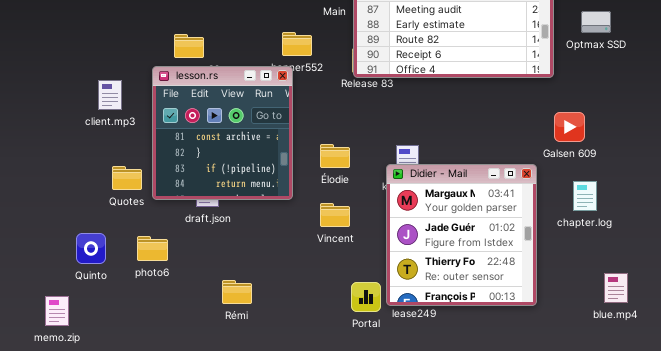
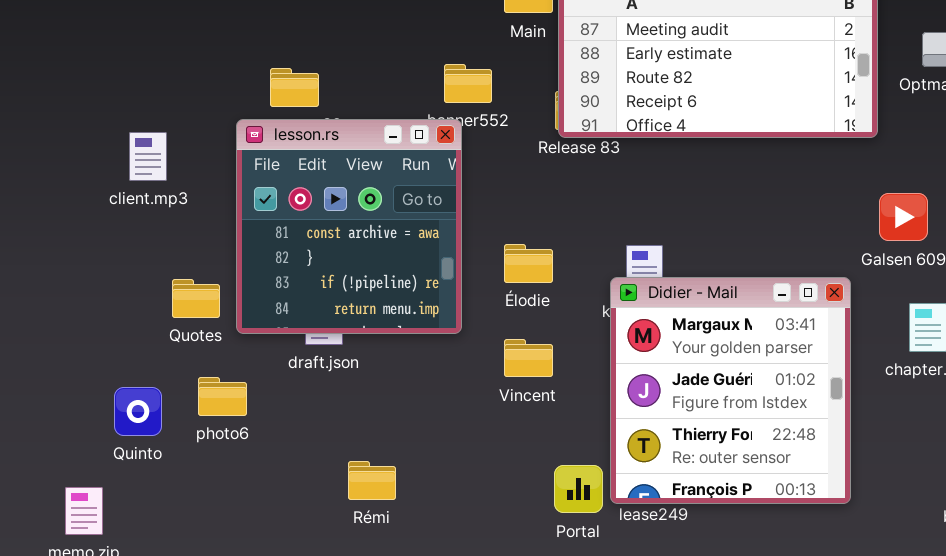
client.mp3: [98,80,122,110] -> [129,132,167,181], moved
photo6: [137,236,168,261] -> [198,377,247,416], moved

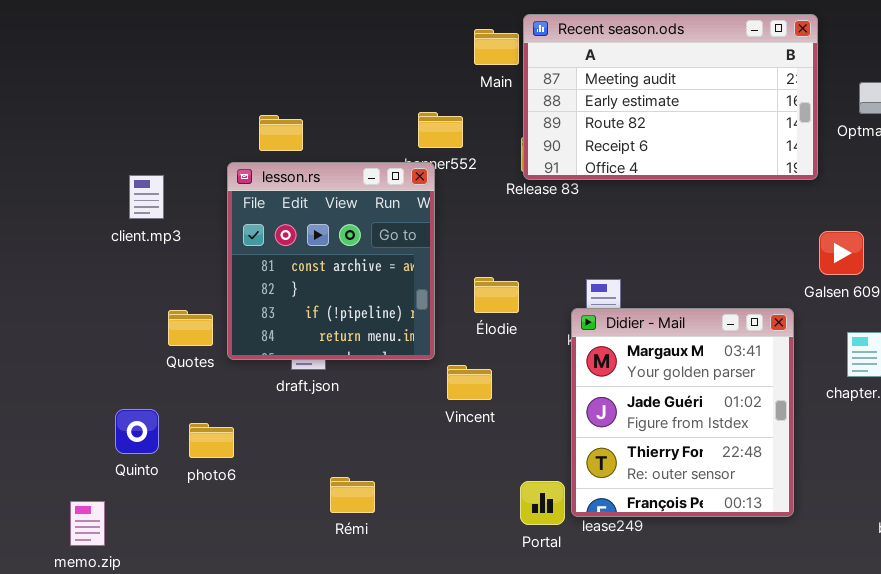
Vincent: [504,339,553,377] -> [447,365,492,400], moved
photo6: [198,377,247,416] -> [189,423,234,458], moved

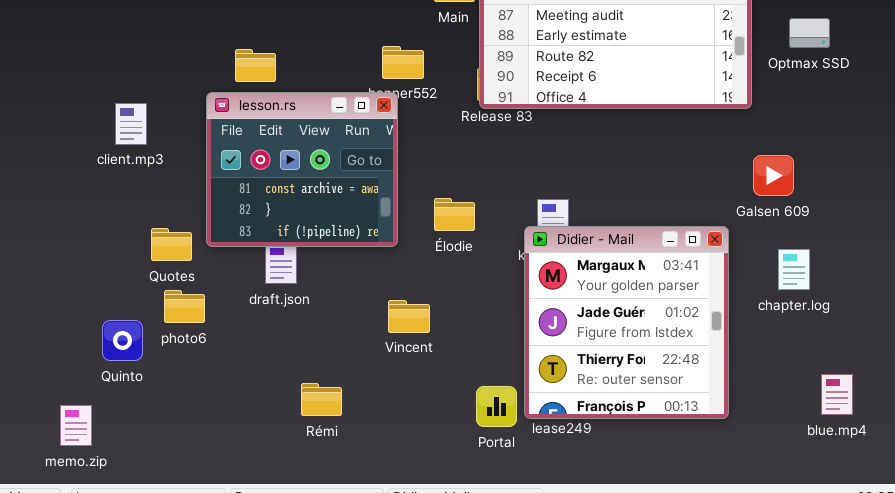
lesson.rs: [227,162,435,360] -> [206,92,398,247], resized
Vincent: [447,365,492,400] -> [388,300,430,333], moved
photo6: [189,423,234,458] -> [164,290,205,323], moved

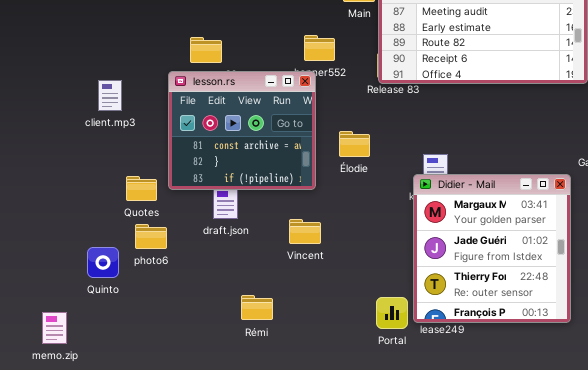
Élodie: [434,198,475,231] -> [339,131,370,157], moved
Vincent: [388,300,430,333] -> [289,219,321,244], moved
memo.zip: [60,405,92,446] -> [42,312,67,344], moved

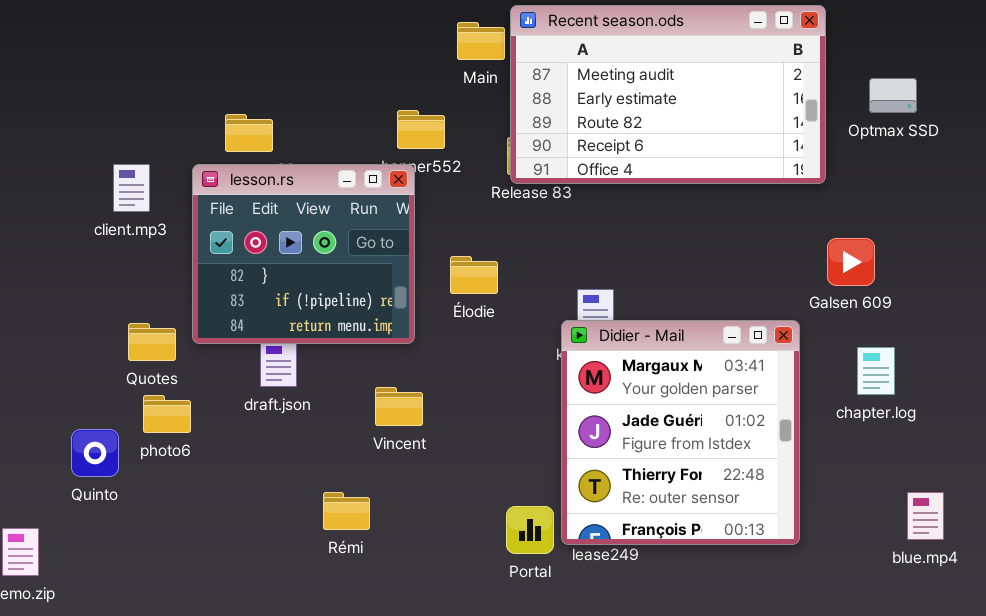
lesson.rs: [168,71,316,190] -> [192,164,415,344], scrolled down 1 row
client.mp3: [98,80,122,111] -> [113,164,150,212], moved
Rémi: [241,295,273,320] -> [323,492,370,530], moved

